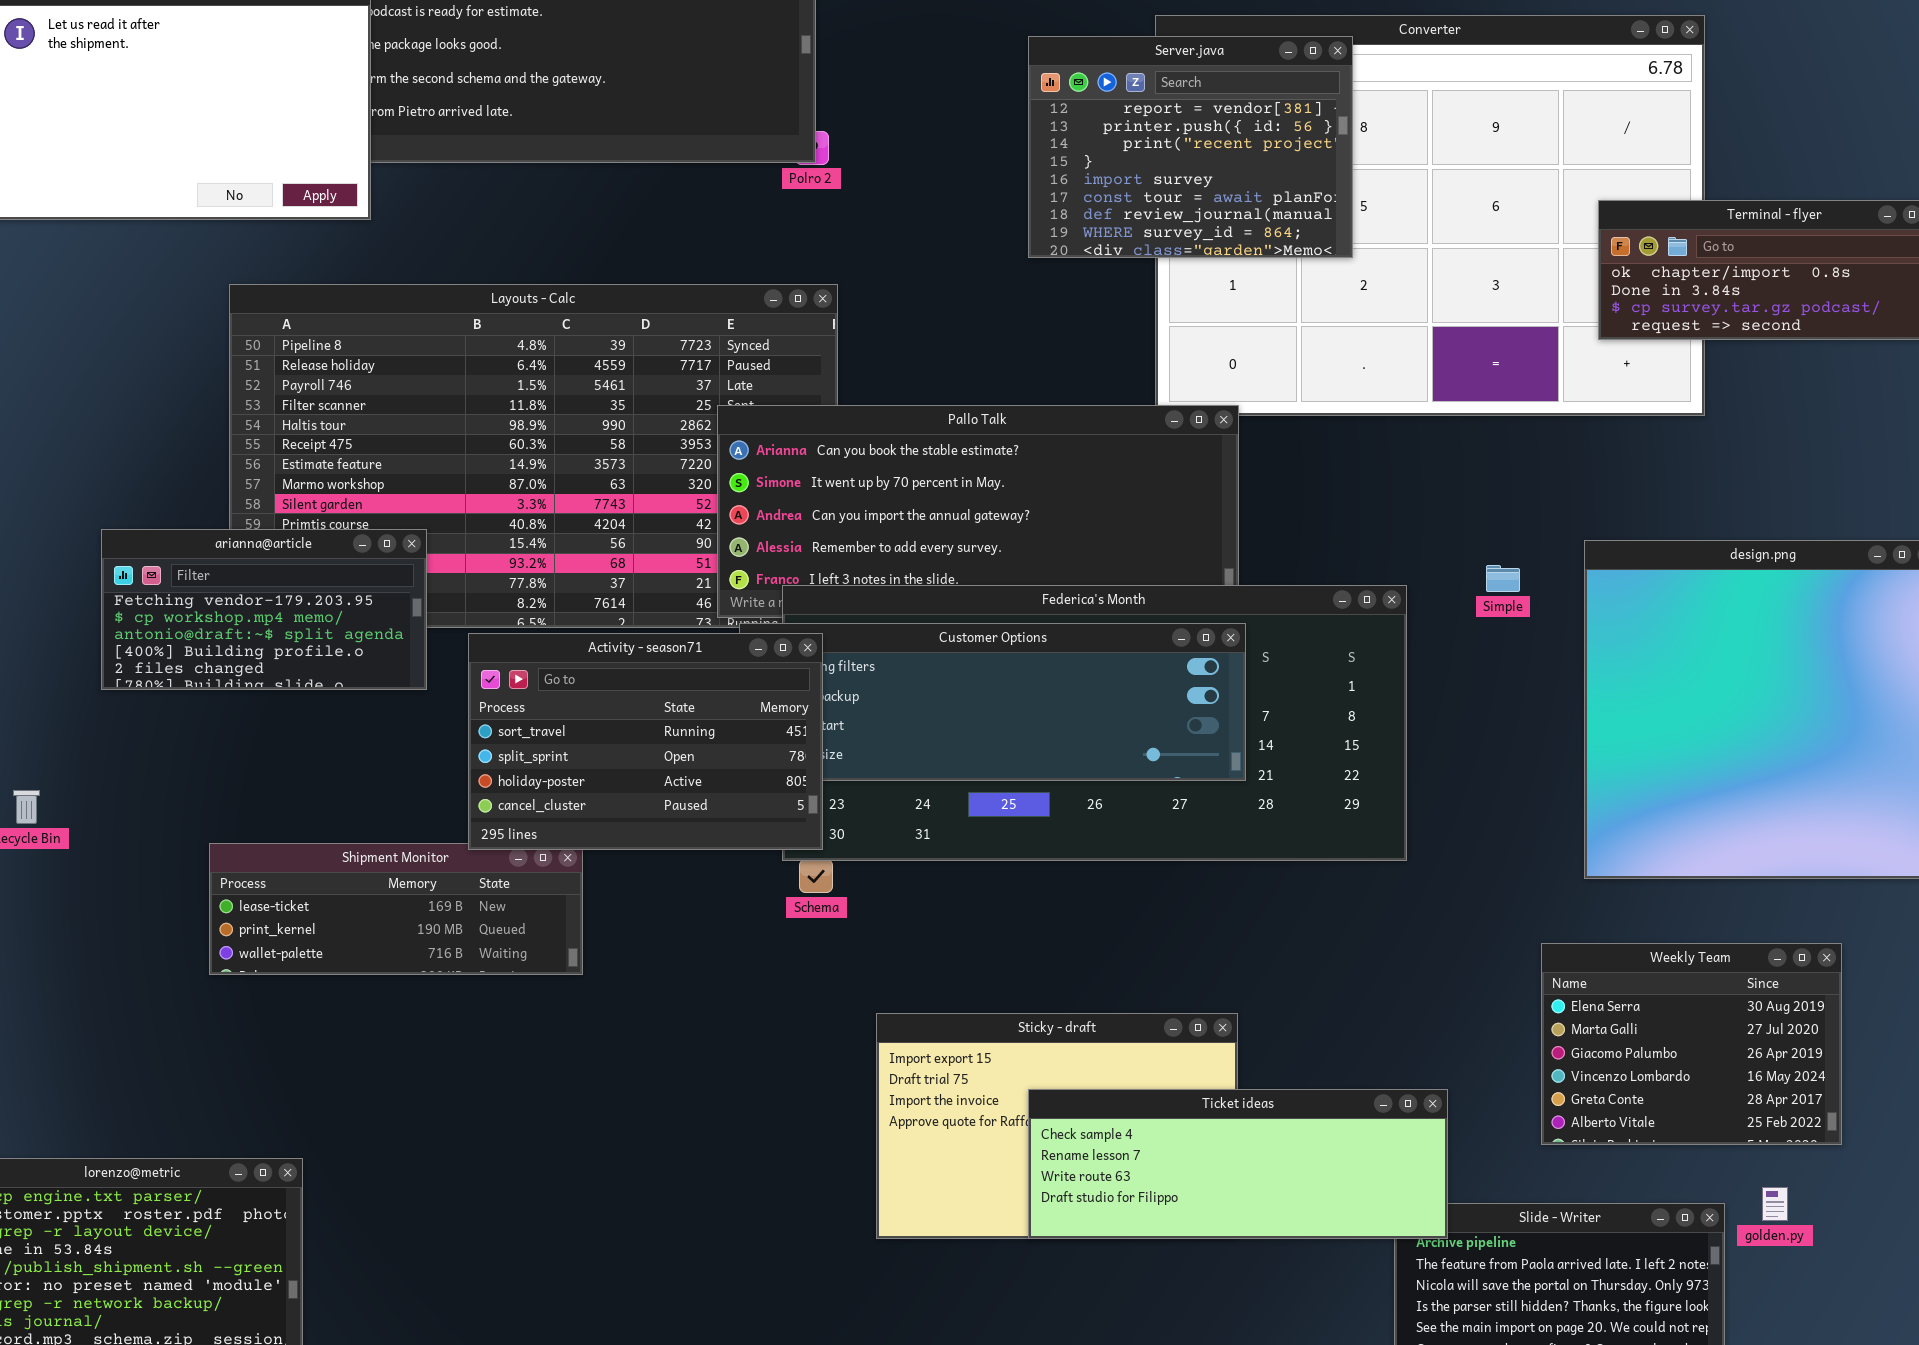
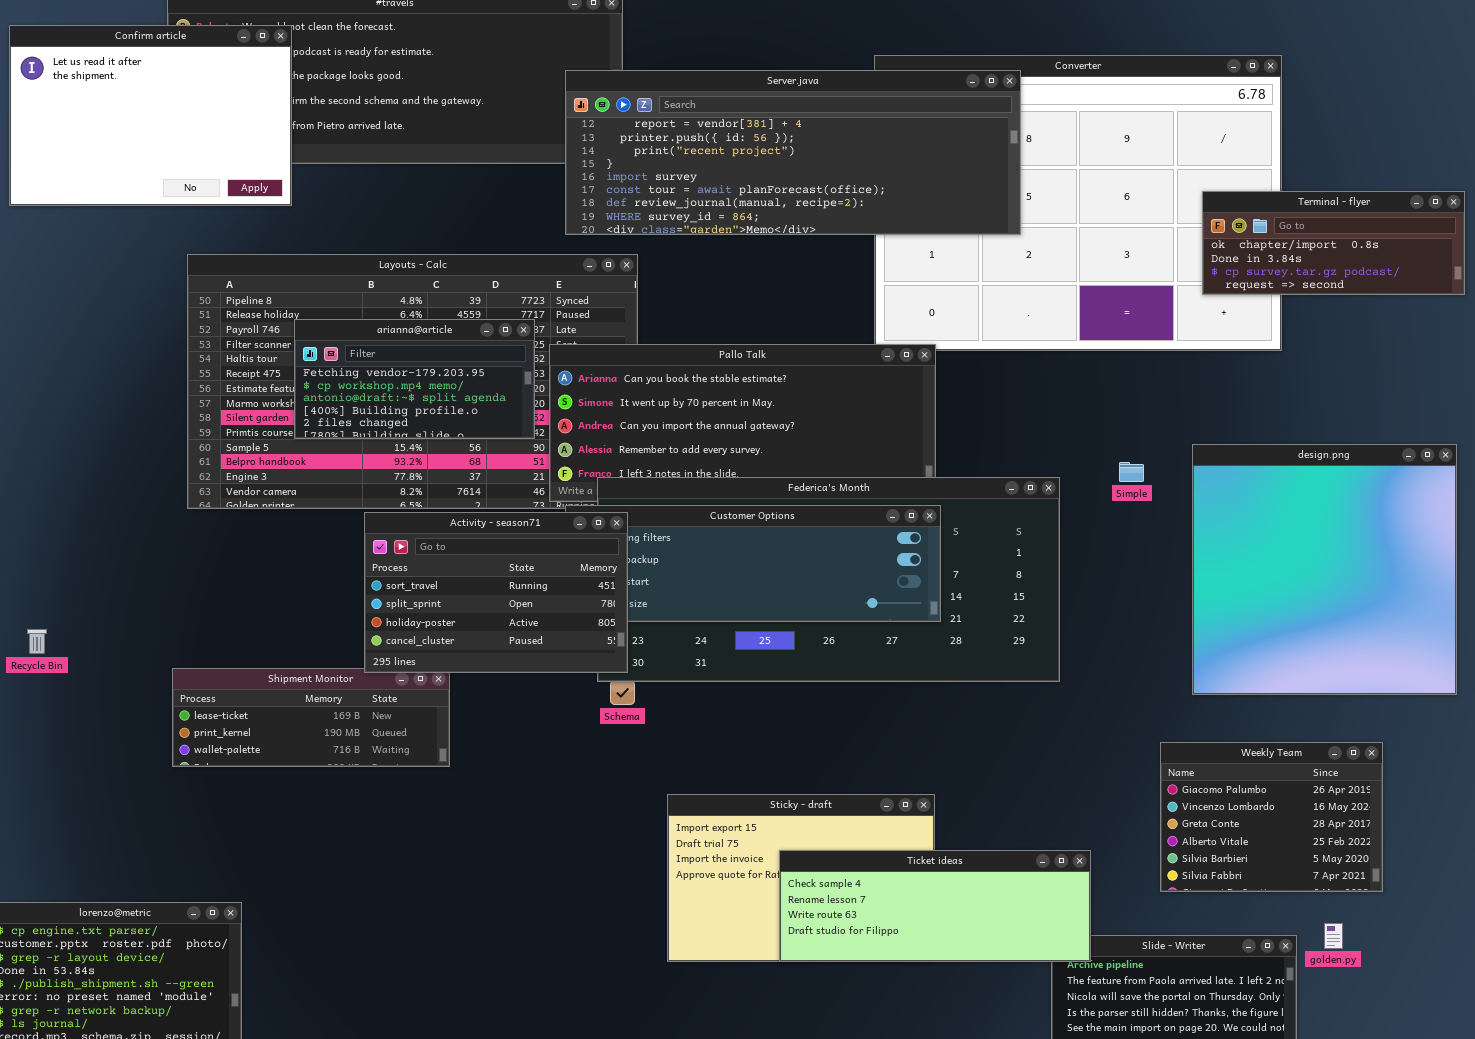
Server.java: [1028,36,1353,258] -> [565,70,1021,235], resized
arianna@article: [101,529,427,690] -> [294,319,535,439], moved
Weekly Team: [1541,943,1842,1145] -> [1160,742,1383,892], scrolled down 2 rows

